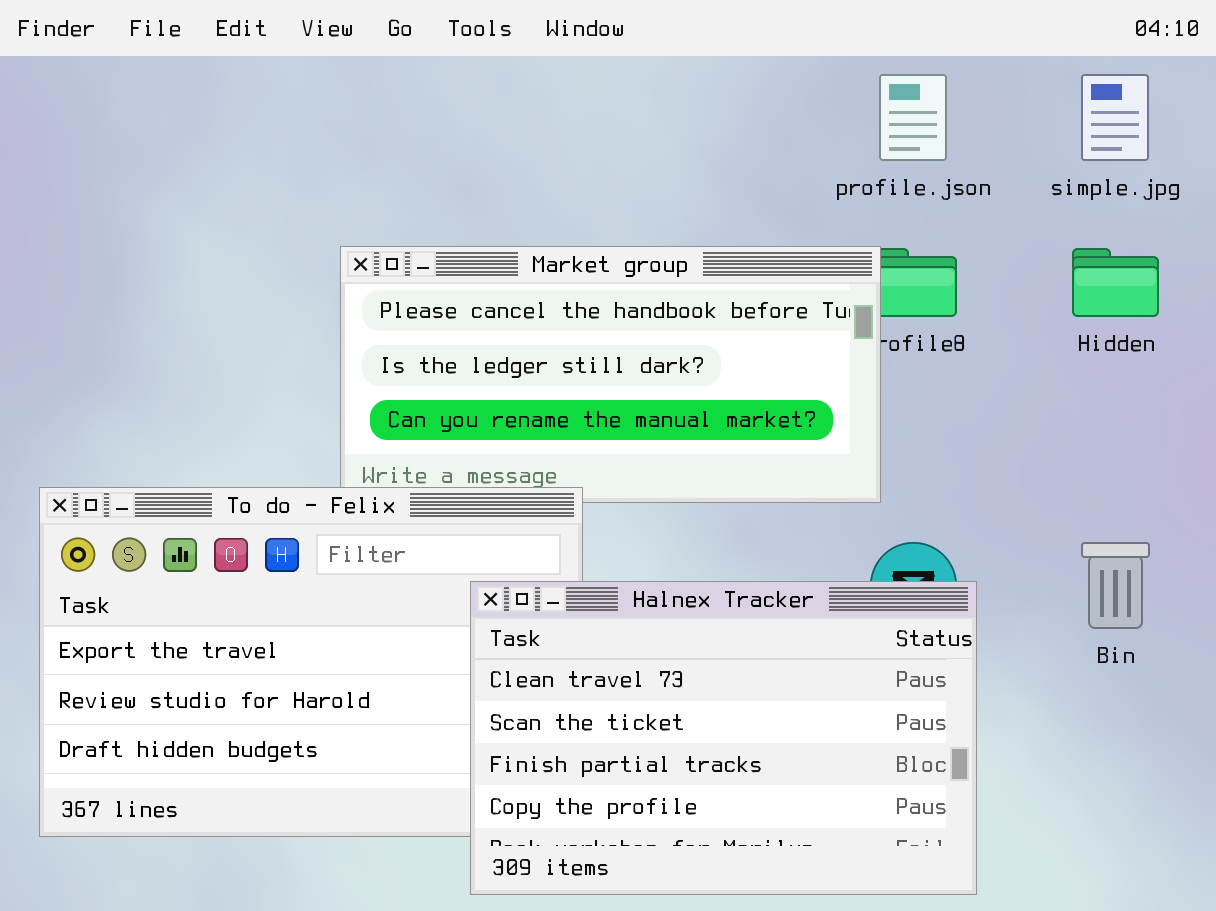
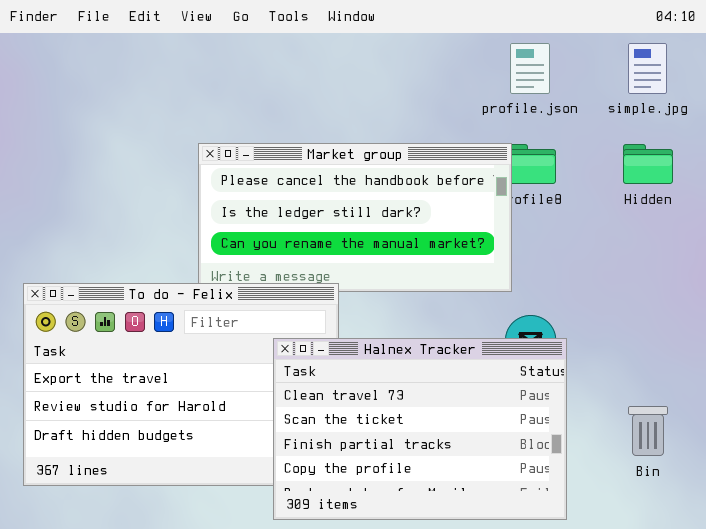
Bin: [1081,542,1150,629] -> [628,406,668,456], moved

